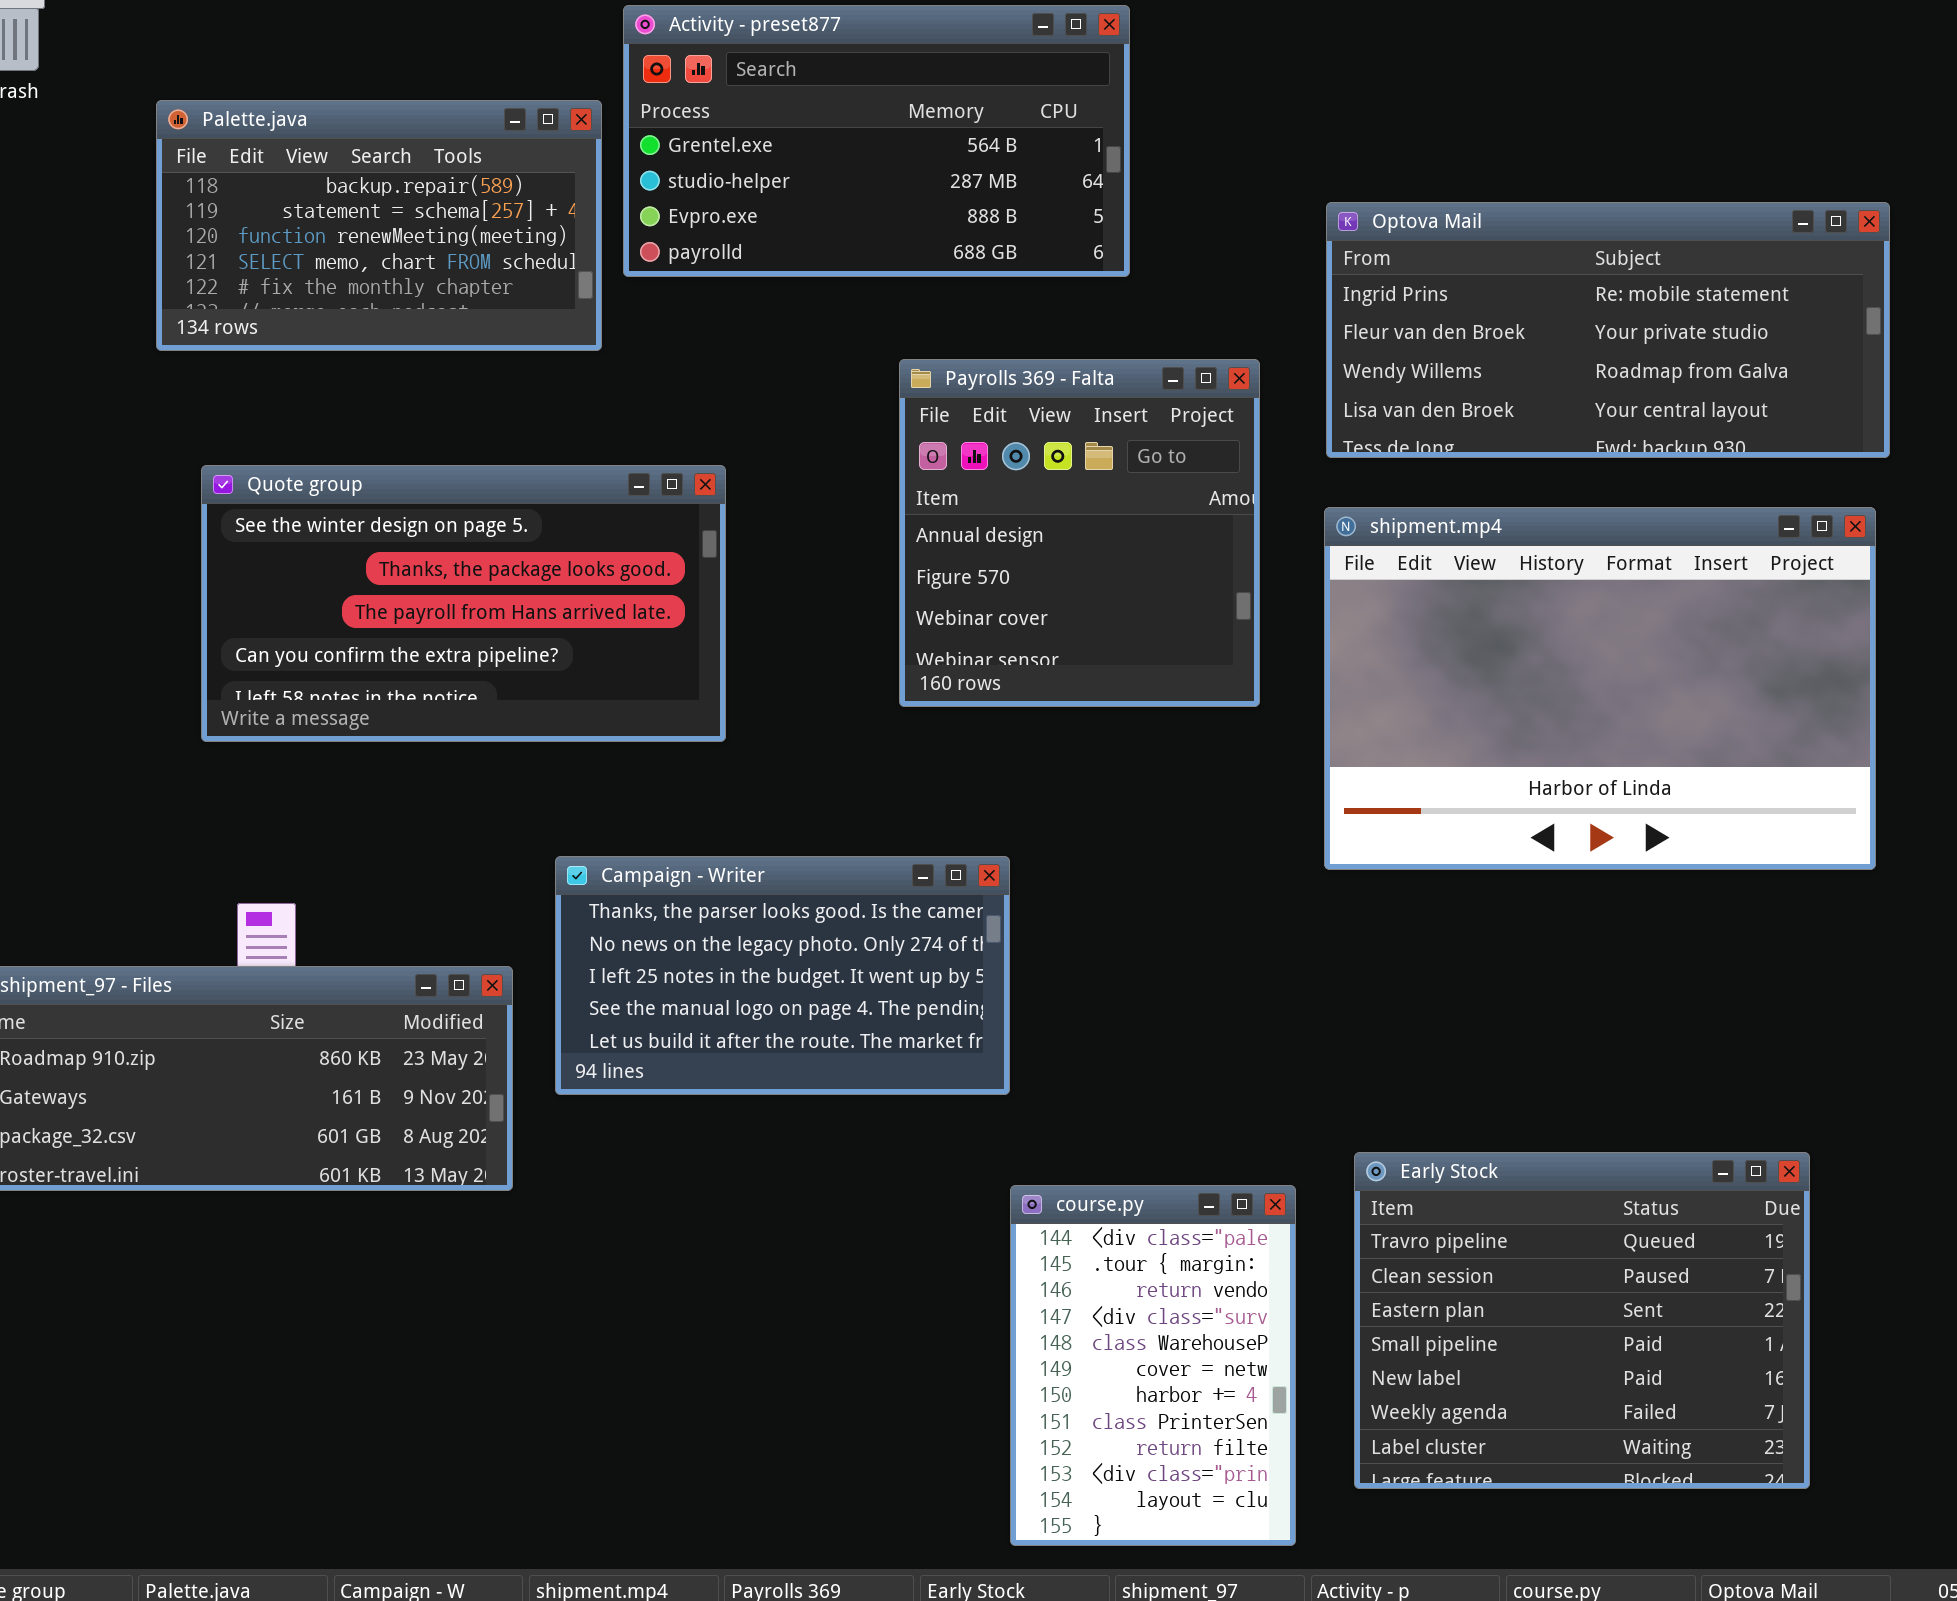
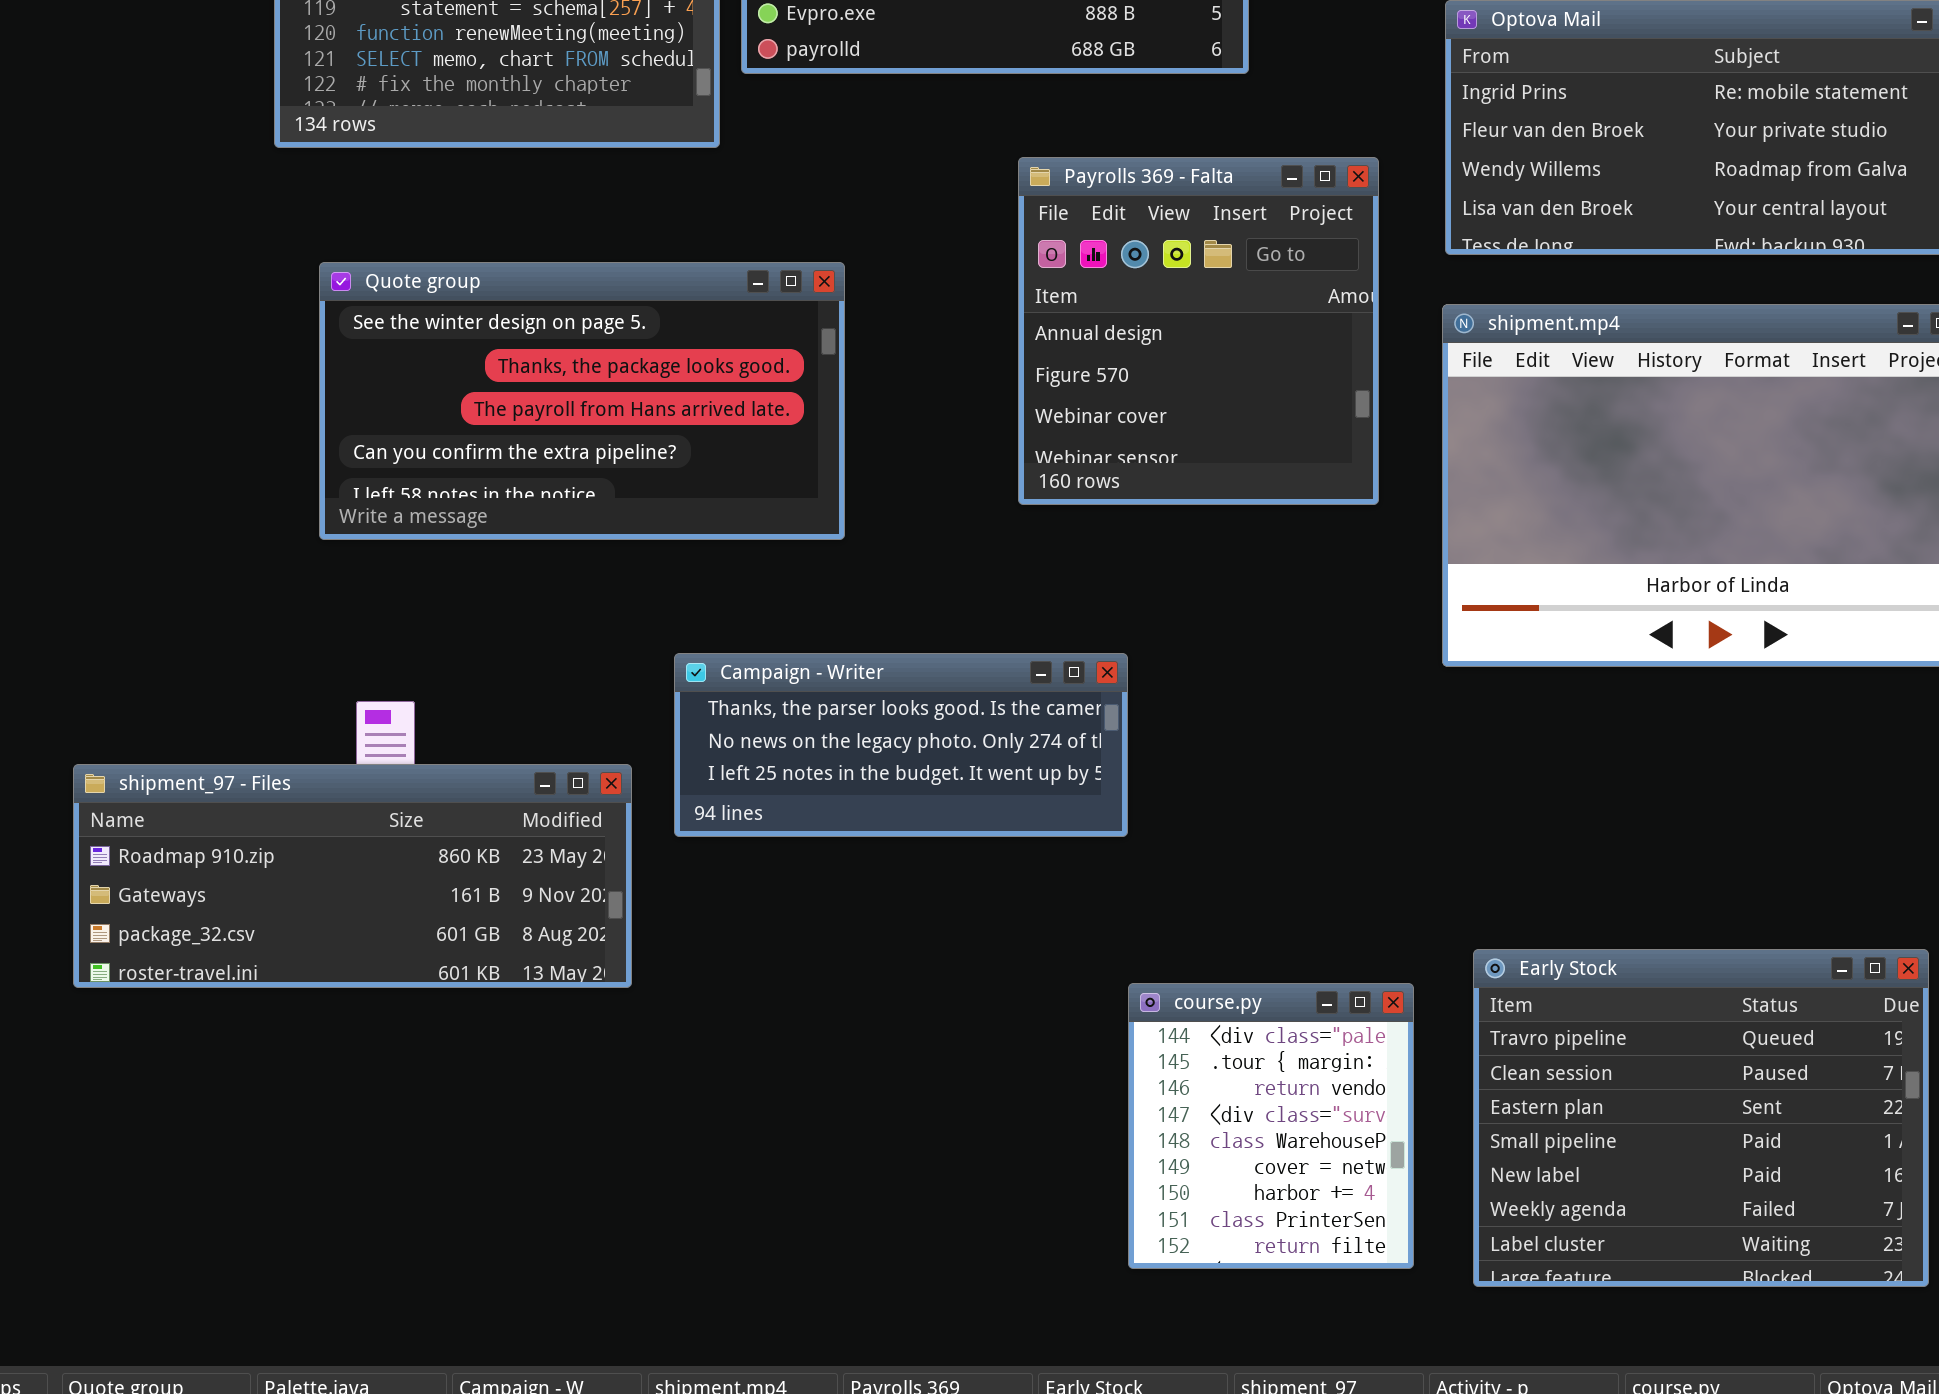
Campaign - Writer: [555,856,1010,1095] -> [674,653,1128,837], resized
course.py: [1010,1185,1296,1546] -> [1128,983,1414,1269], resized

